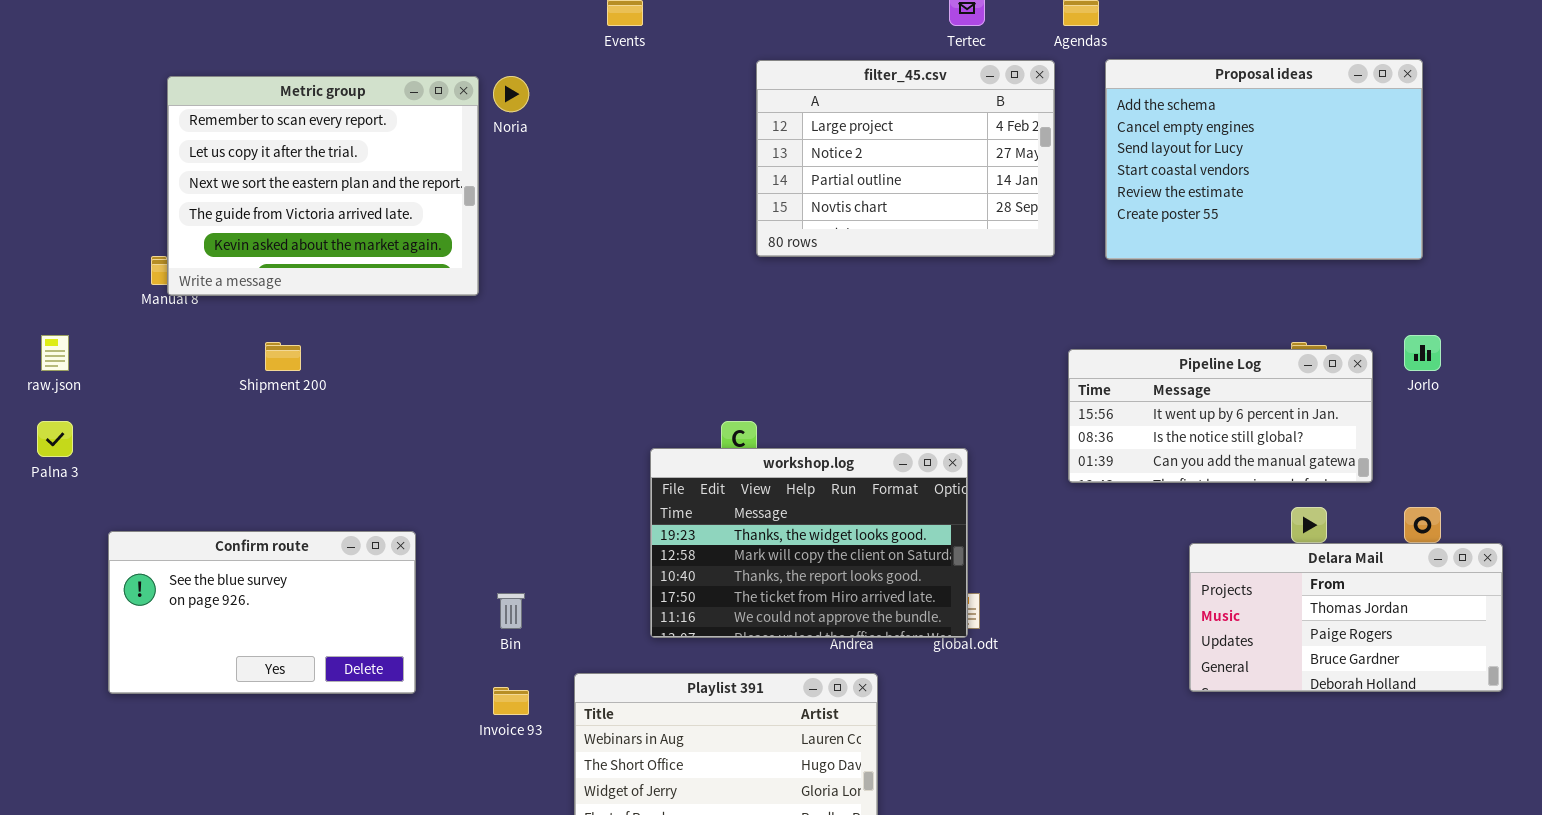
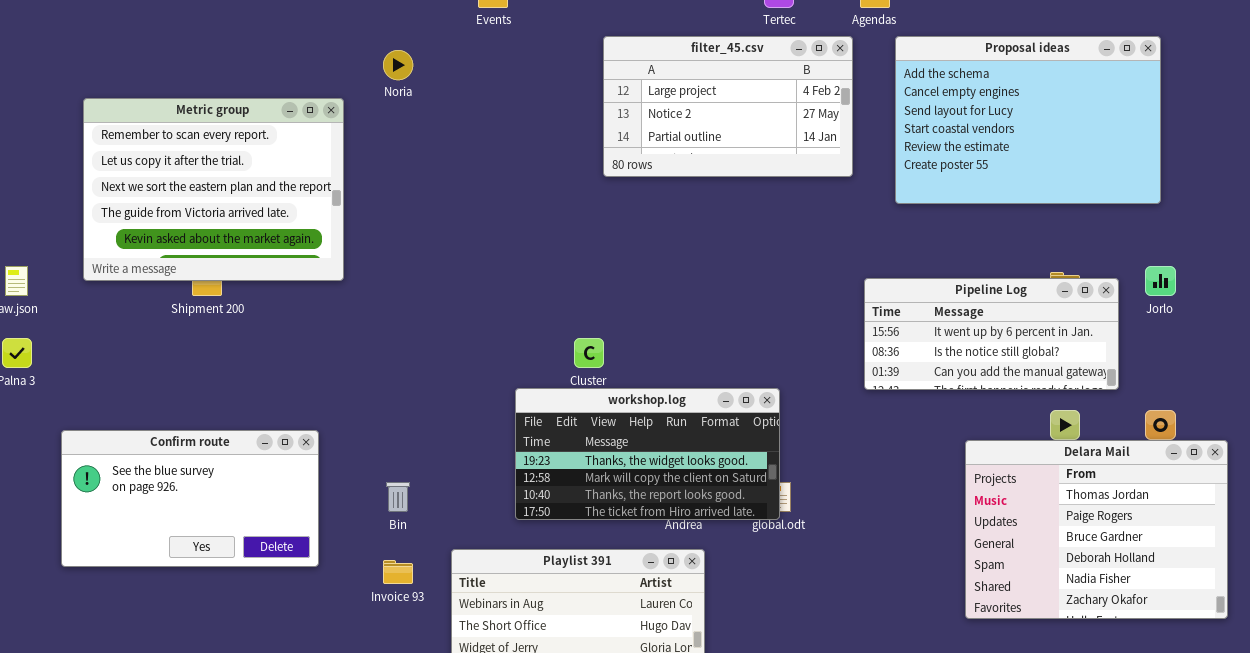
filter_45.csv: [756,60,1055,257] -> [603,36,853,177], resized
Metric group: [167,76,479,296] -> [83,98,344,281], moved
workshop.log: [650,448,968,638] -> [515,388,780,520], resized
Delara Mail: [1189,543,1503,692] -> [965,440,1228,619], resized

